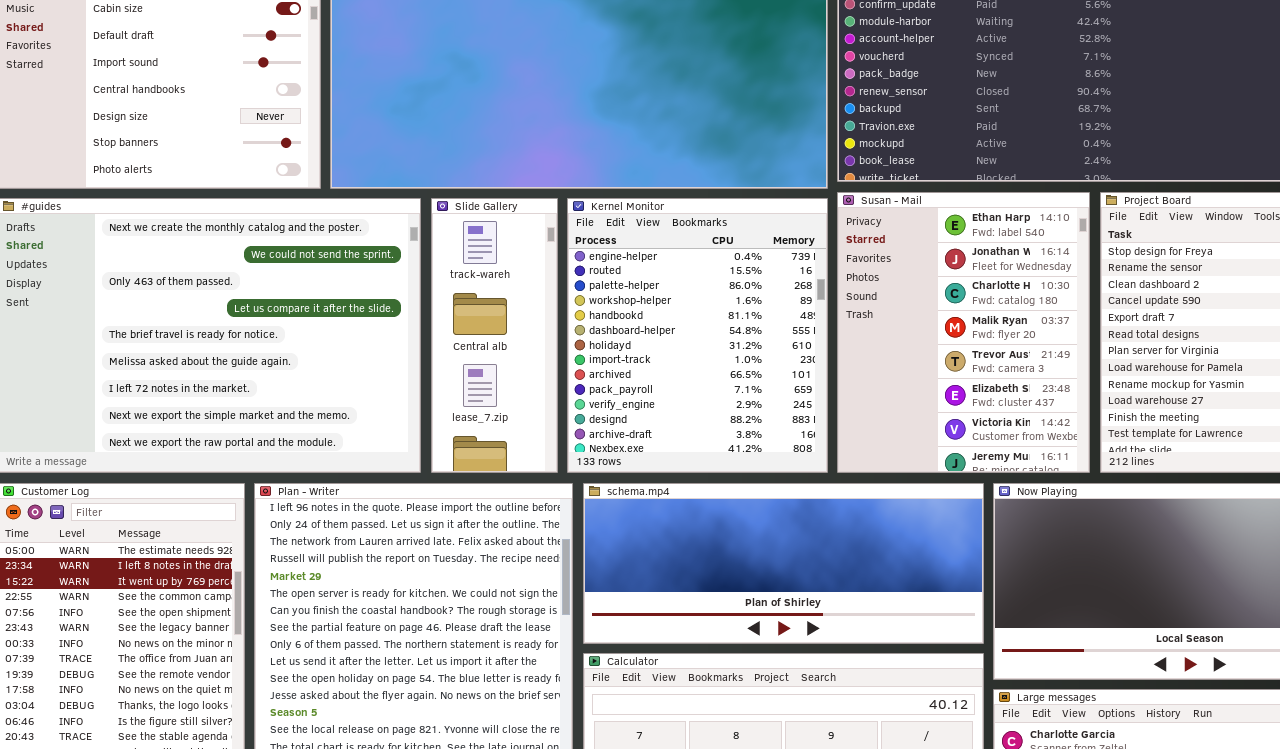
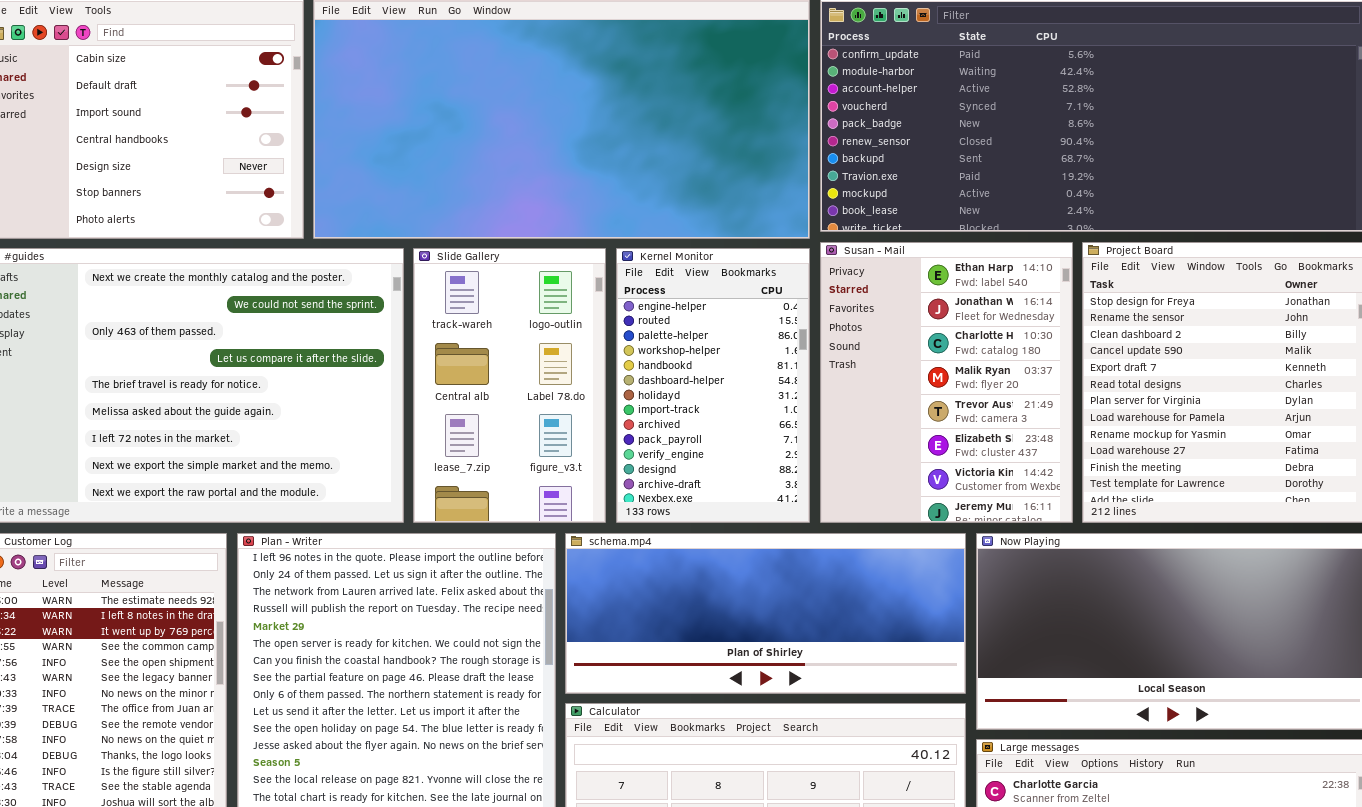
Slide Gallery: [431,198,558,473] -> [413,248,606,523], resized
Kernel Monitor: [567,198,828,473] -> [616,248,810,523], resized

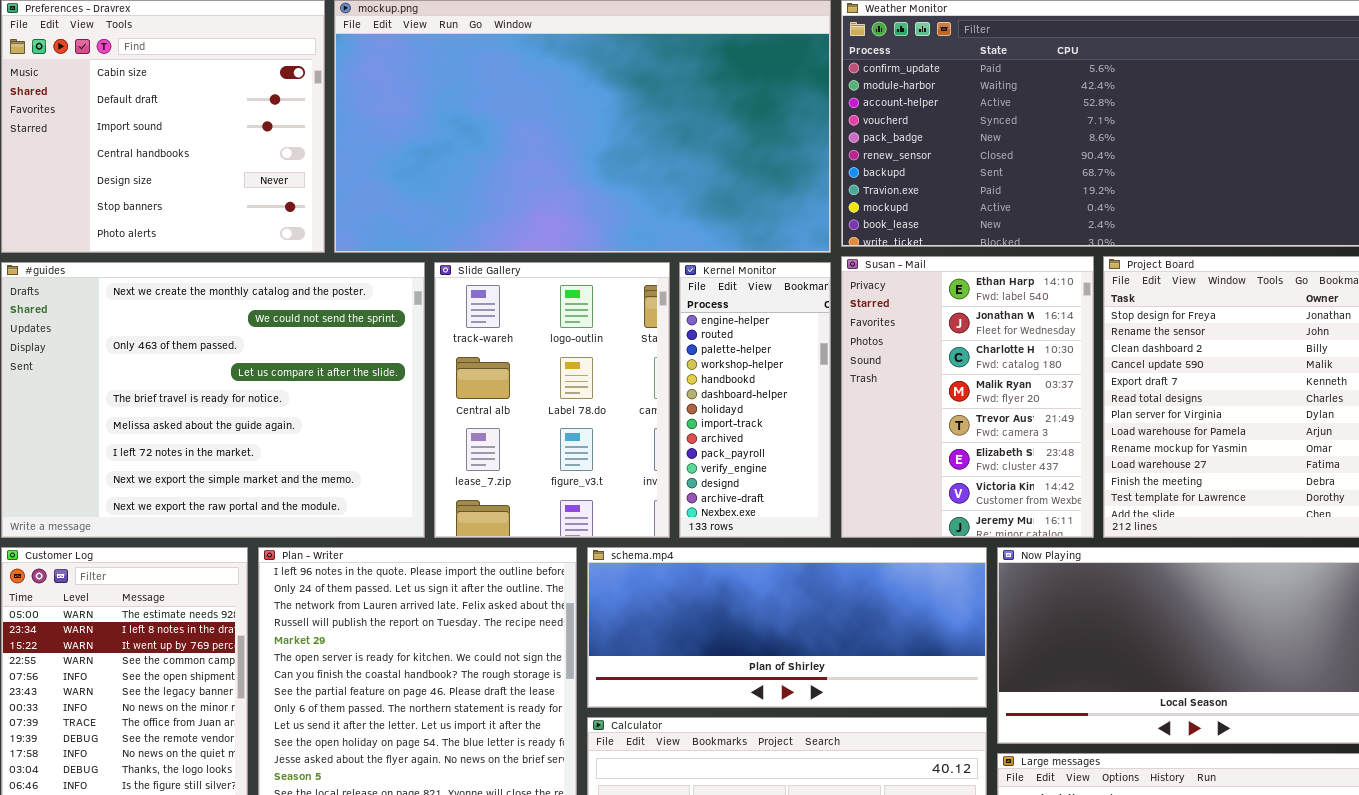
Slide Gallery: [413,248,606,523] -> [434,262,670,538], resized
Kernel Monitor: [616,248,810,523] -> [679,262,831,538], resized

